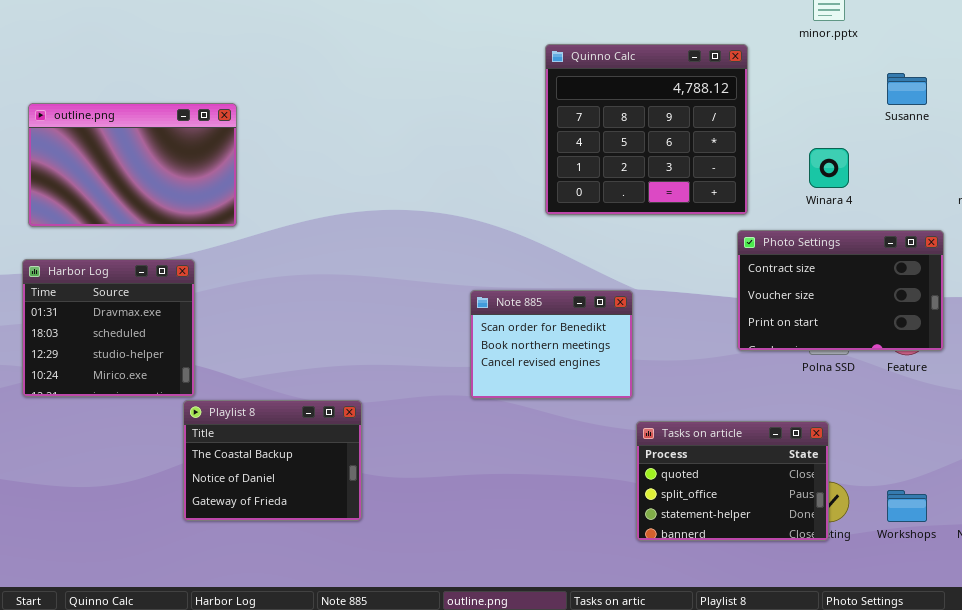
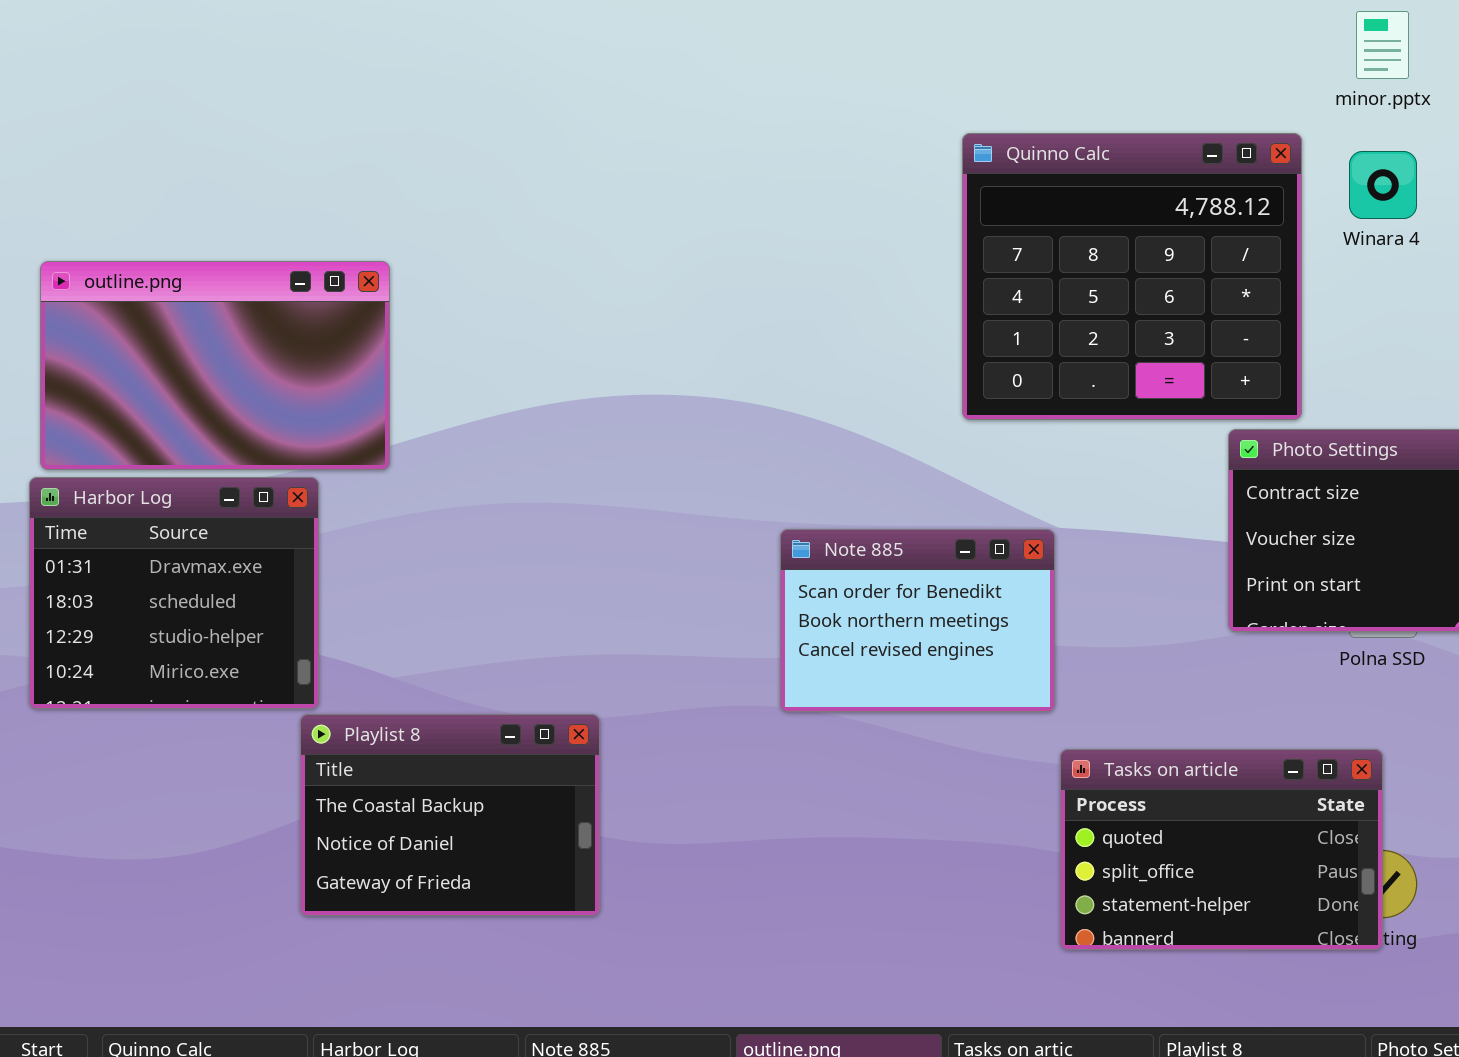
Quinno Calc: [545,44,748,215] -> [962,133,1302,420], moved
outline.png: [28,103,237,227] -> [40,261,390,470], moved
Winara 4: [809,148,849,188] -> [1349,151,1417,219], moved

